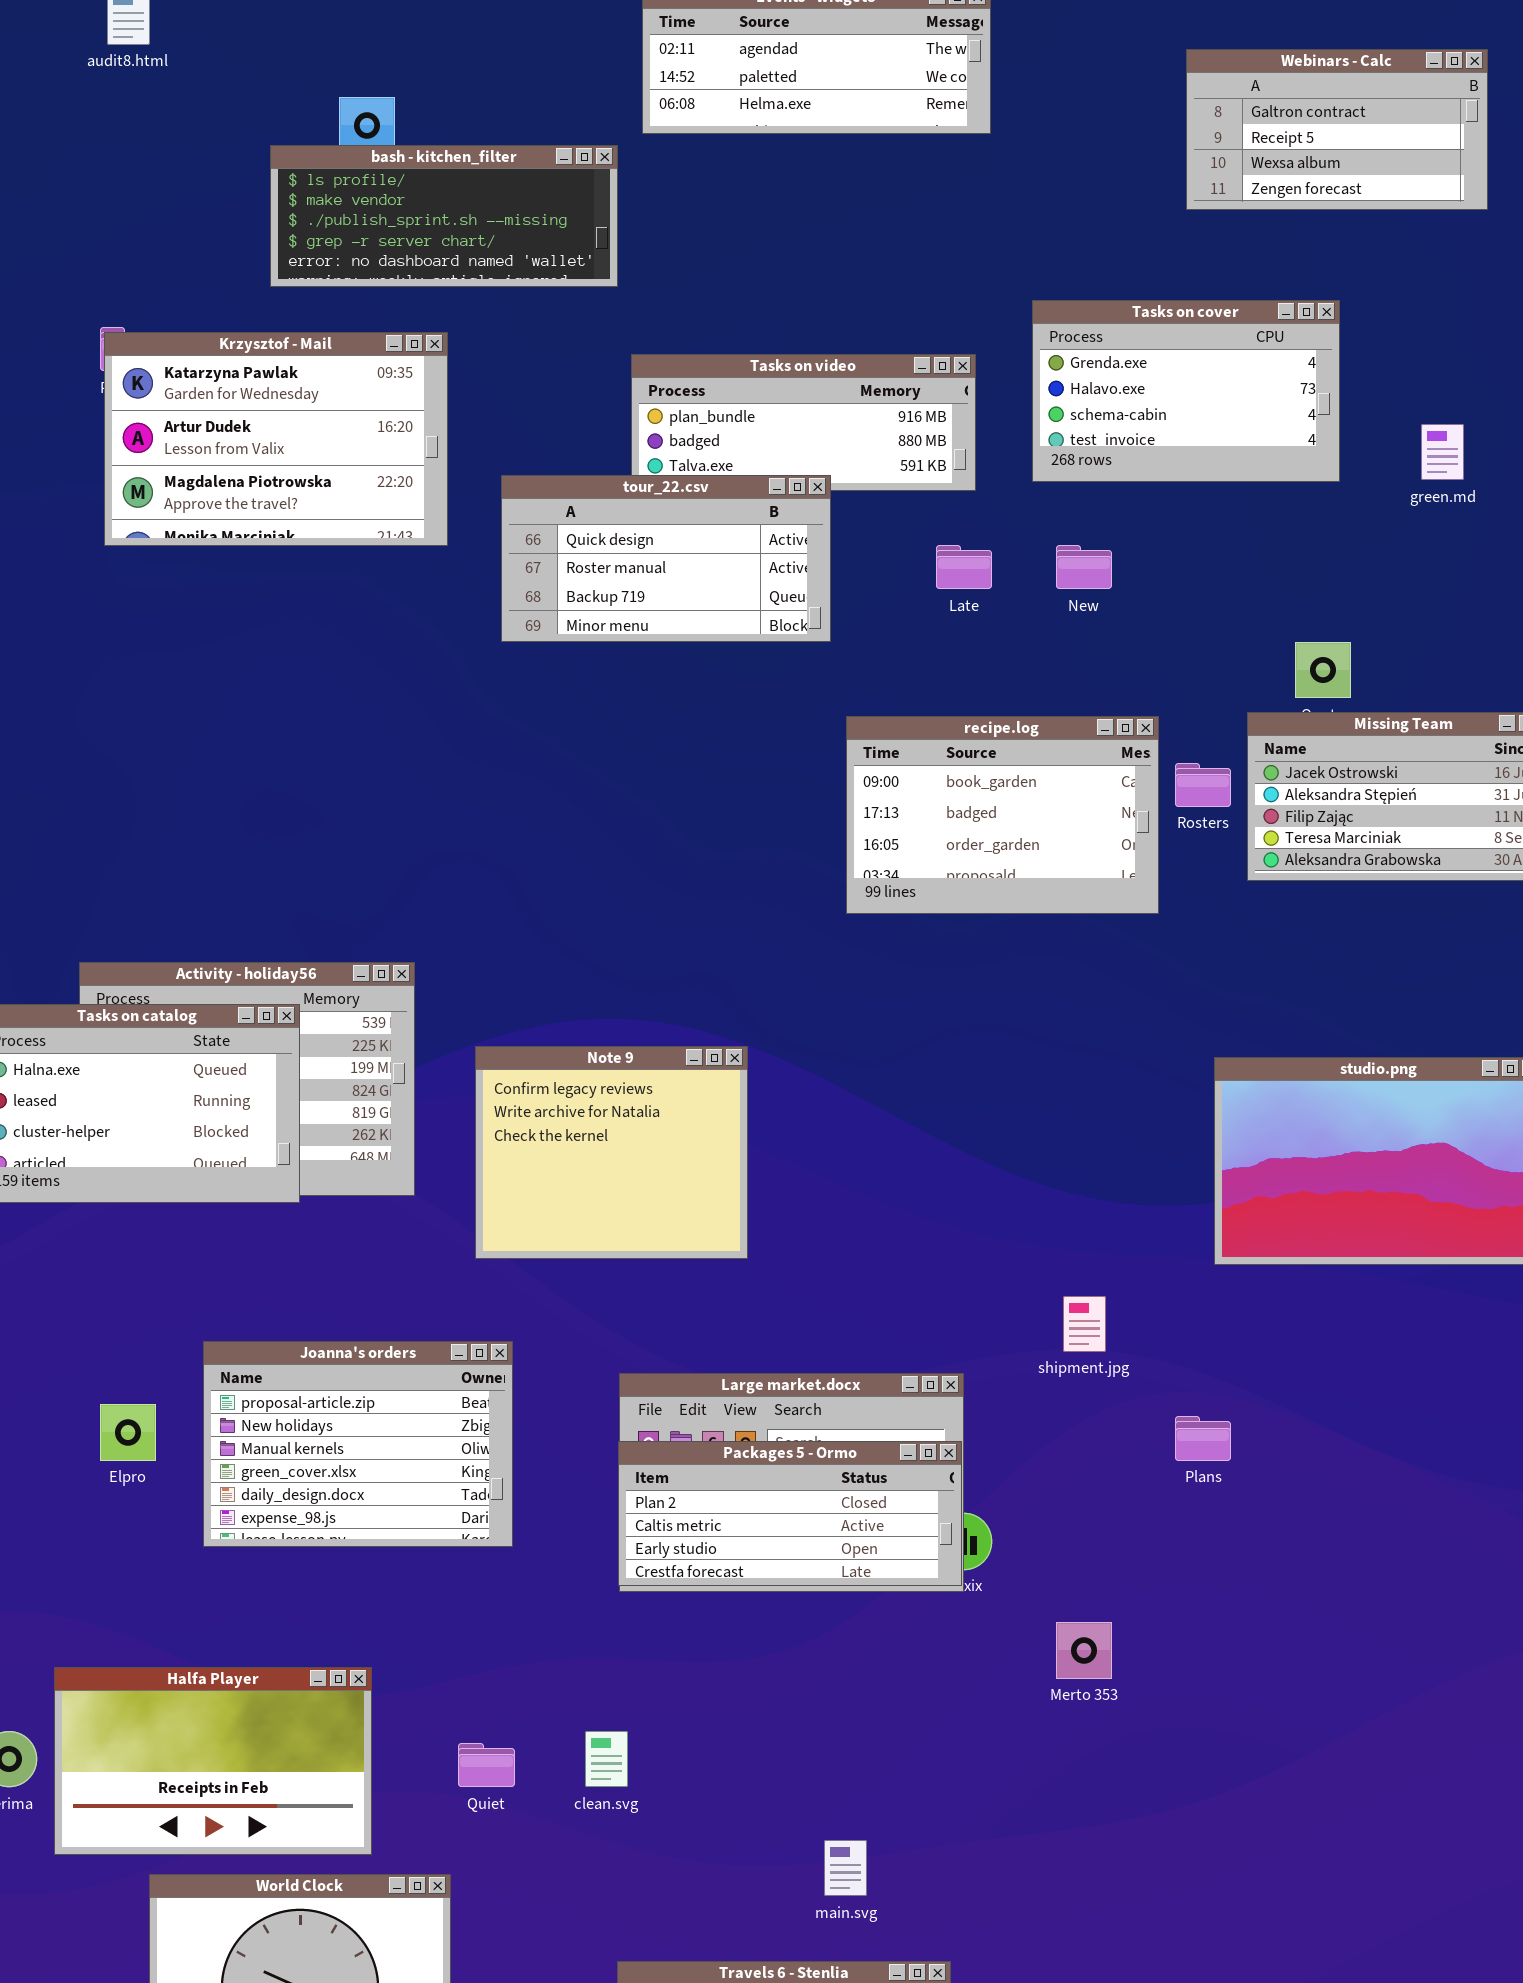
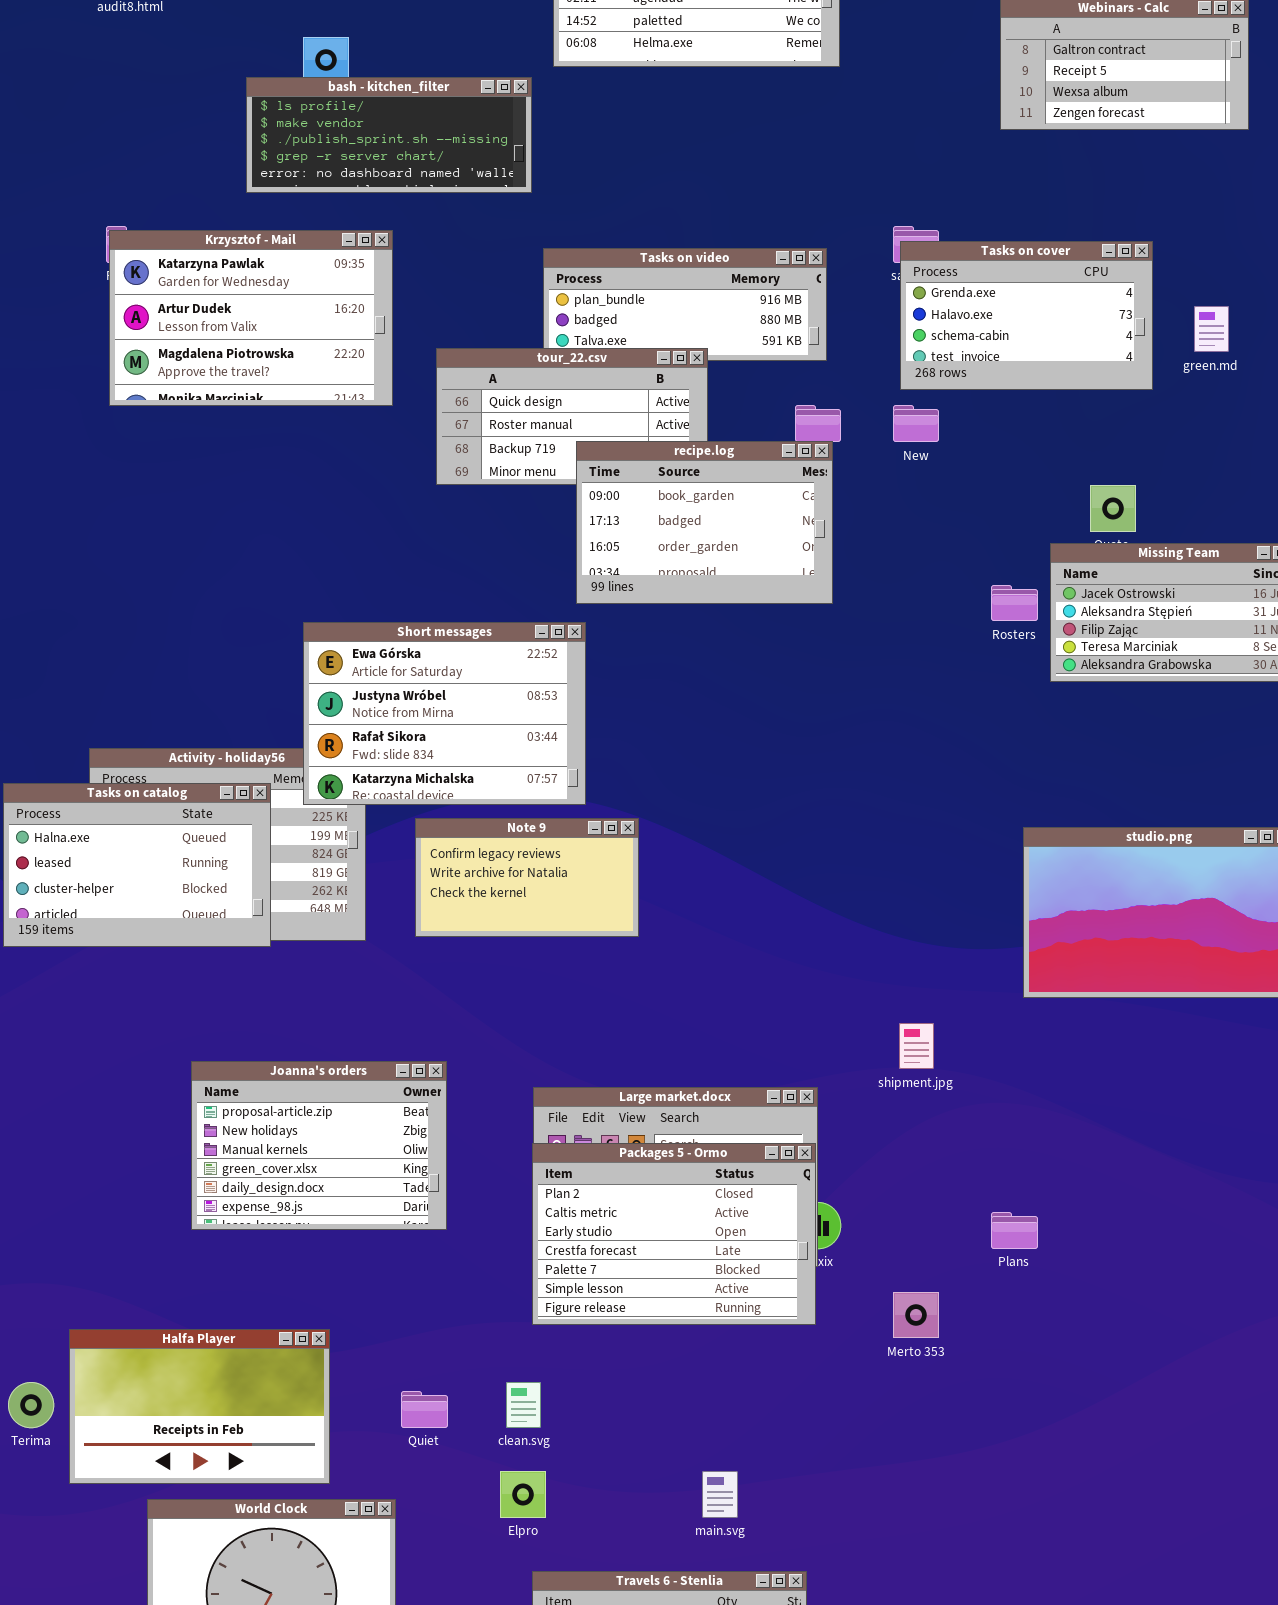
Tasks on cover: [1032,300,1340,482] -> [900,241,1153,390], moved
recipe.log: [846,716,1159,914] -> [576,441,833,604], moved
Short messages: none -> [303,622,586,805], opened
Note 9: [475,1046,748,1259] -> [415,818,639,937], resized
Elpro: [100,1404,156,1461] -> [500,1471,546,1518], moved
Plans: [1175,1416,1231,1461] -> [991,1212,1038,1249], moved
Packages 5 - Ormo: [618,1441,962,1586] -> [532,1143,816,1325], resized

